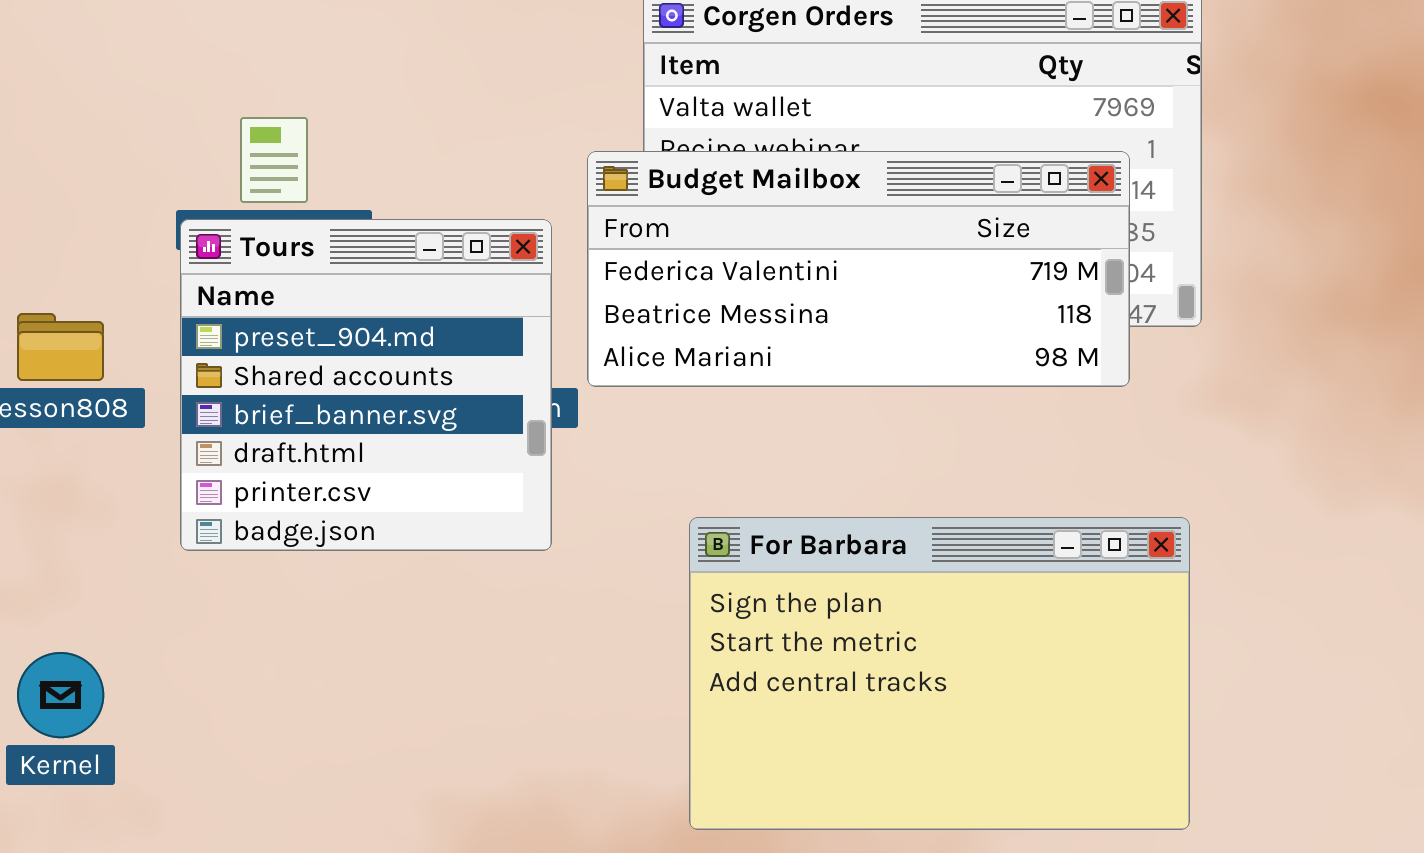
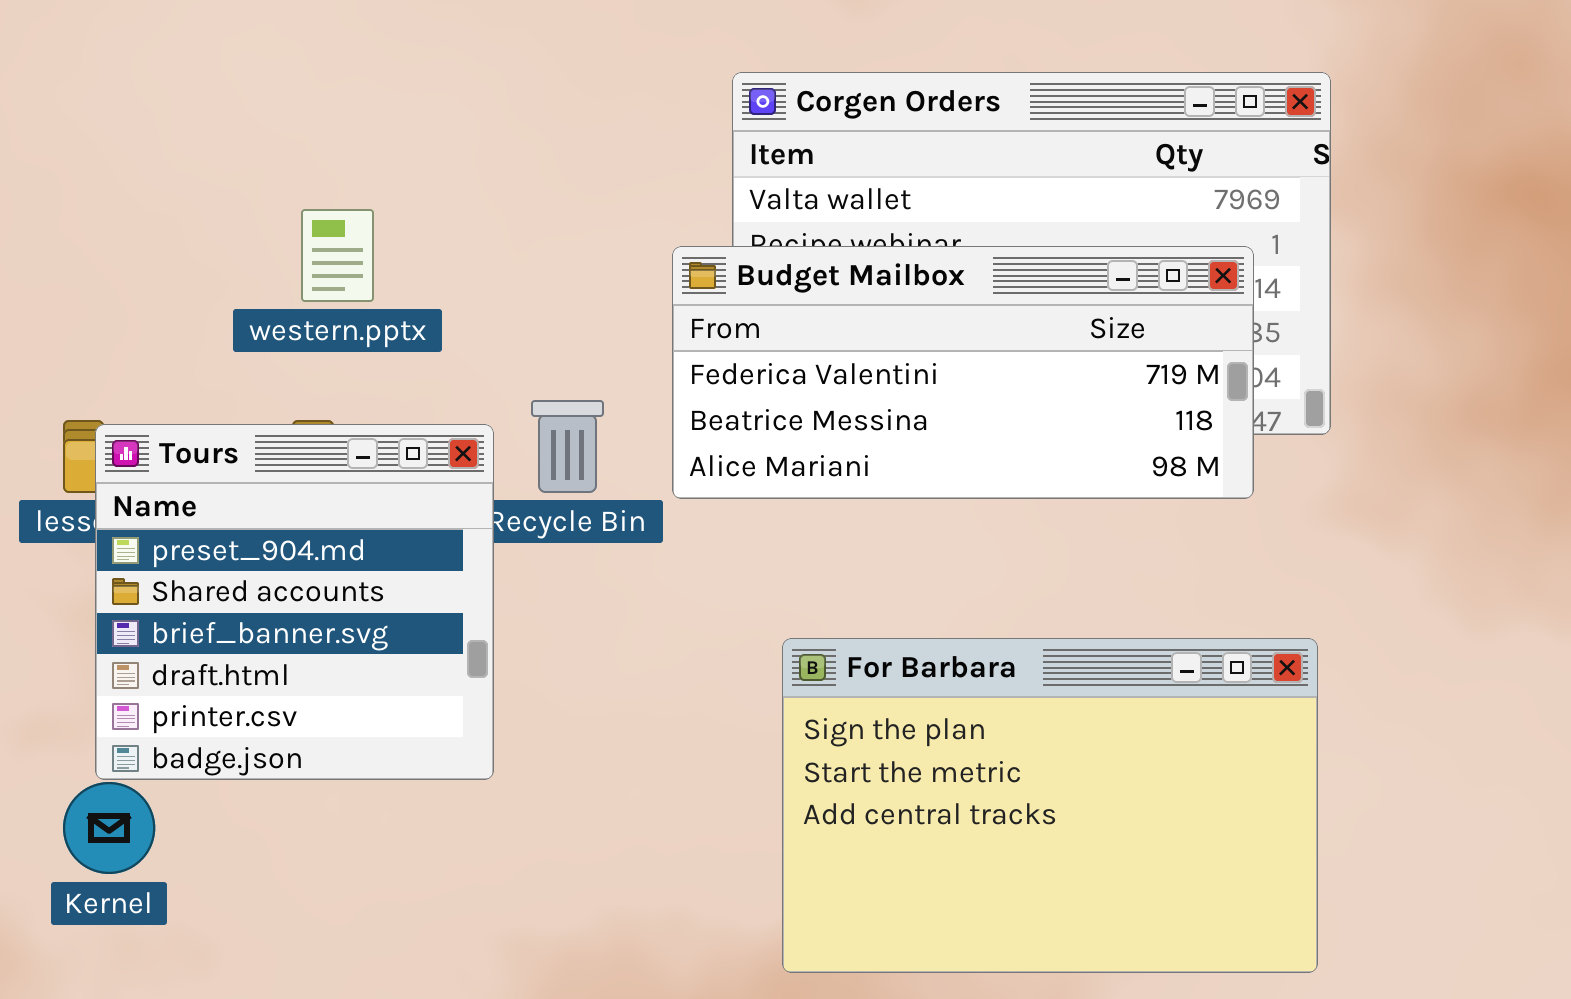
Tours: [180,219,552,551] -> [95,424,494,780], moved

